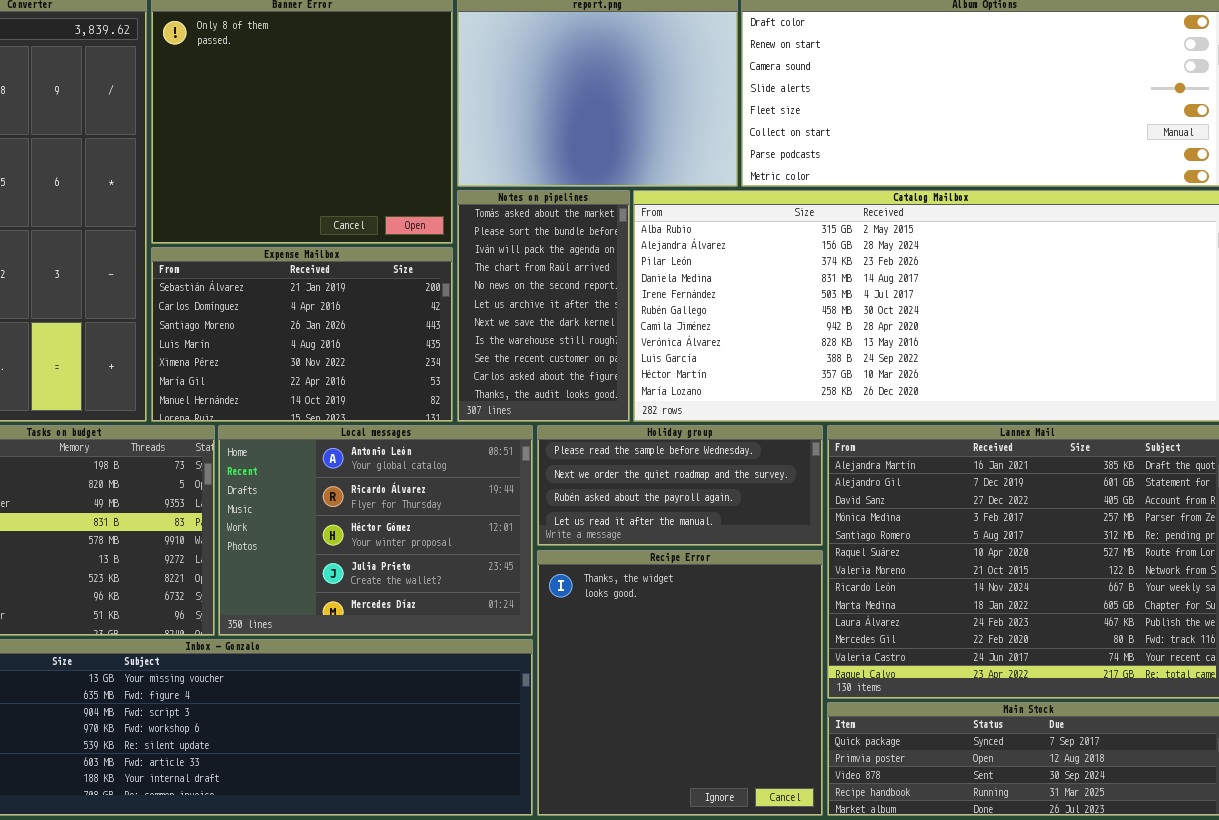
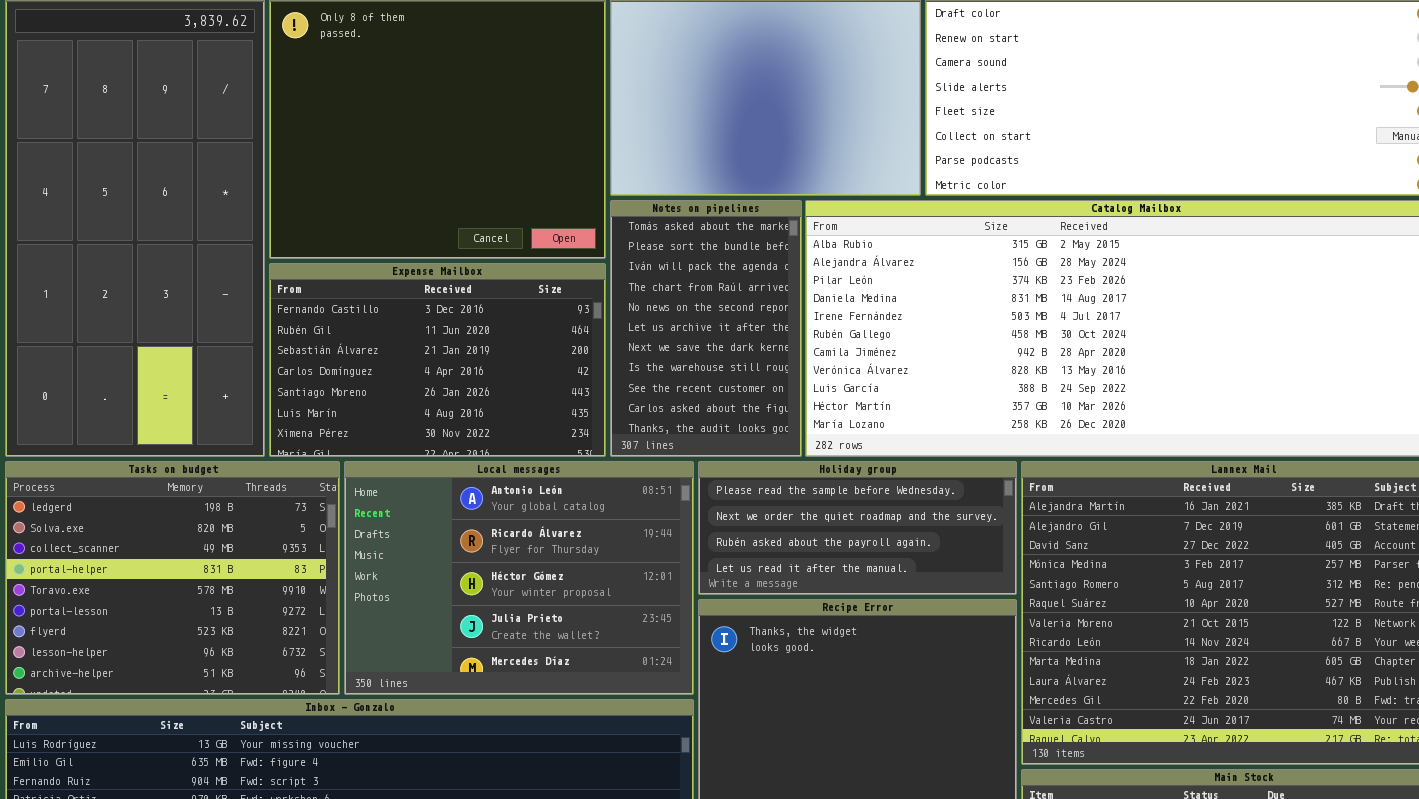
Expense Mailbox: [151,247,453,422] -> [269,263,606,457], scrolled up 2 rows

